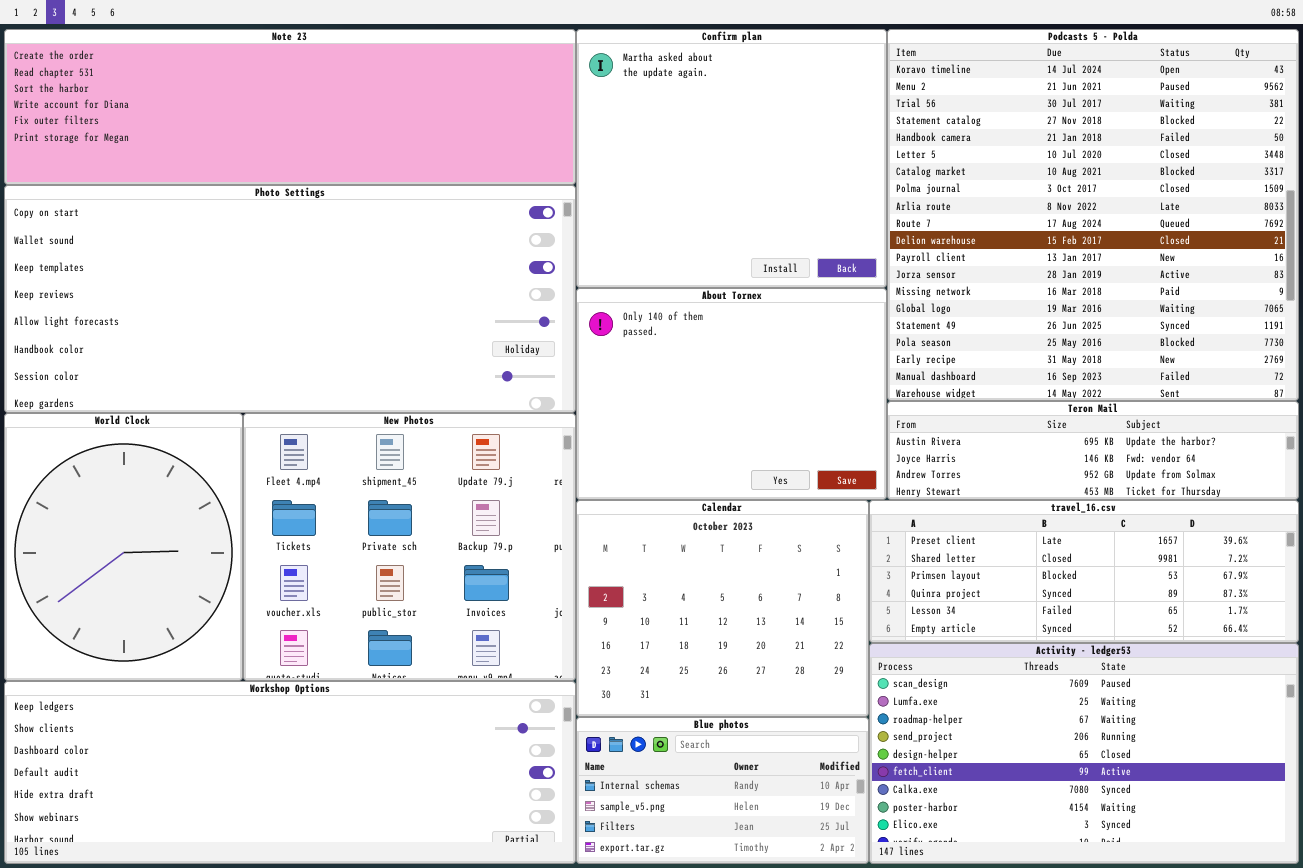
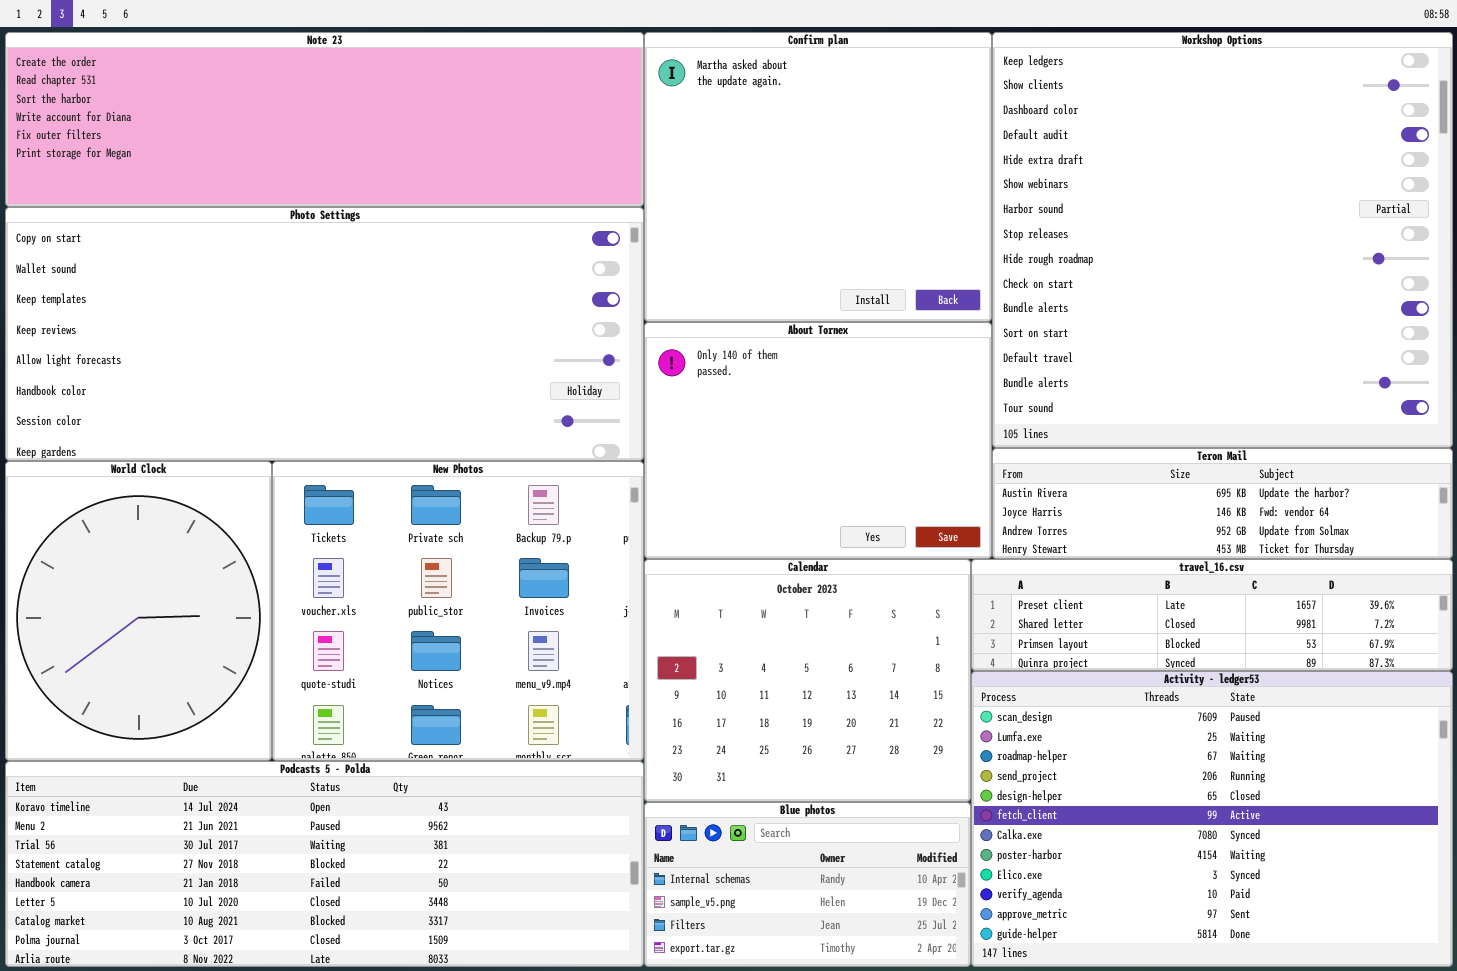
Podcasts 5 - Polda: [887,29,1299,401] -> [5,761,644,967], moved, resized
New Photos: [243,413,576,681] -> [272,461,644,761], scrolled down 1 row
travel_16.csv: [869,500,1299,643] -> [971,559,1453,671], resized
Activity - ledger53: [869,643,1299,864] -> [971,671,1453,967], resized
Workshop Options: [4,681,576,864] -> [992,32,1453,448], moved, resized

